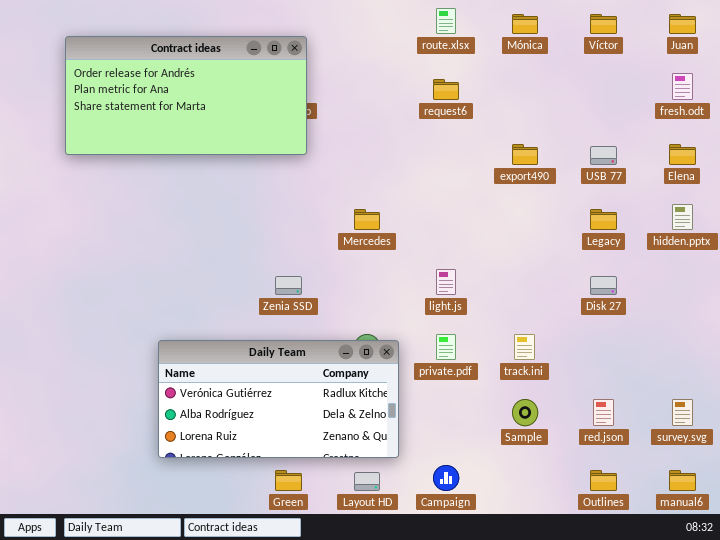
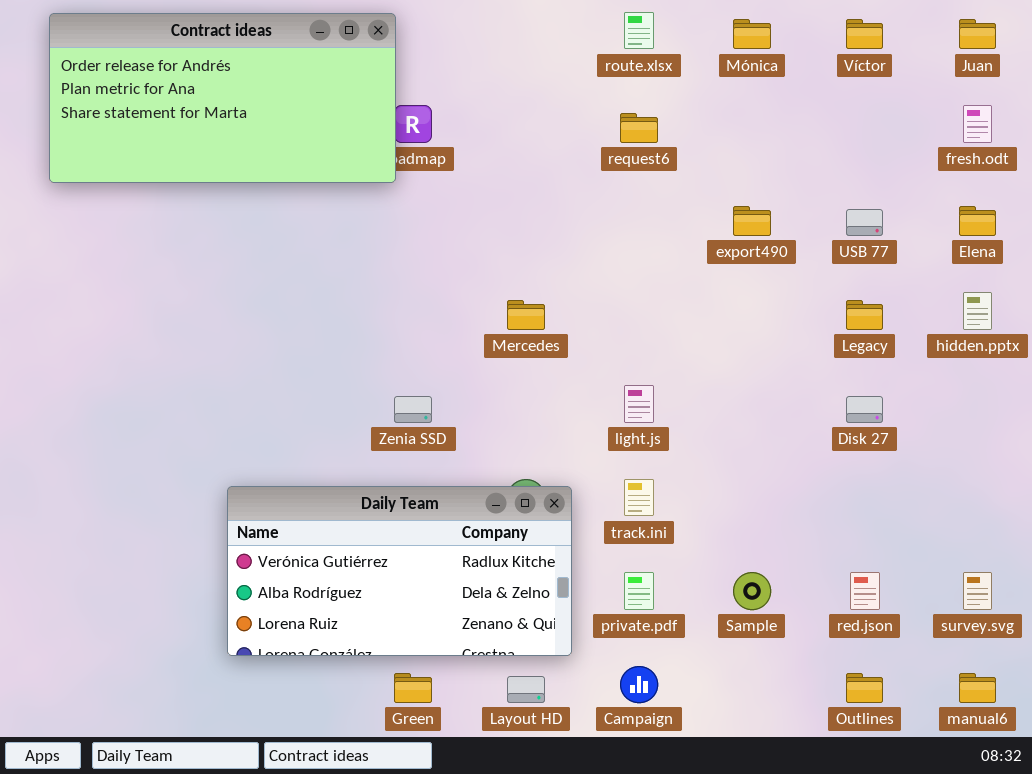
Contract ideas: [65,36,307,155] -> [49,13,396,183], moved
private.pdf: [436,334,456,360] -> [624,572,654,610], moved
track.ini: [514,334,535,360] -> [624,479,654,516], moved

